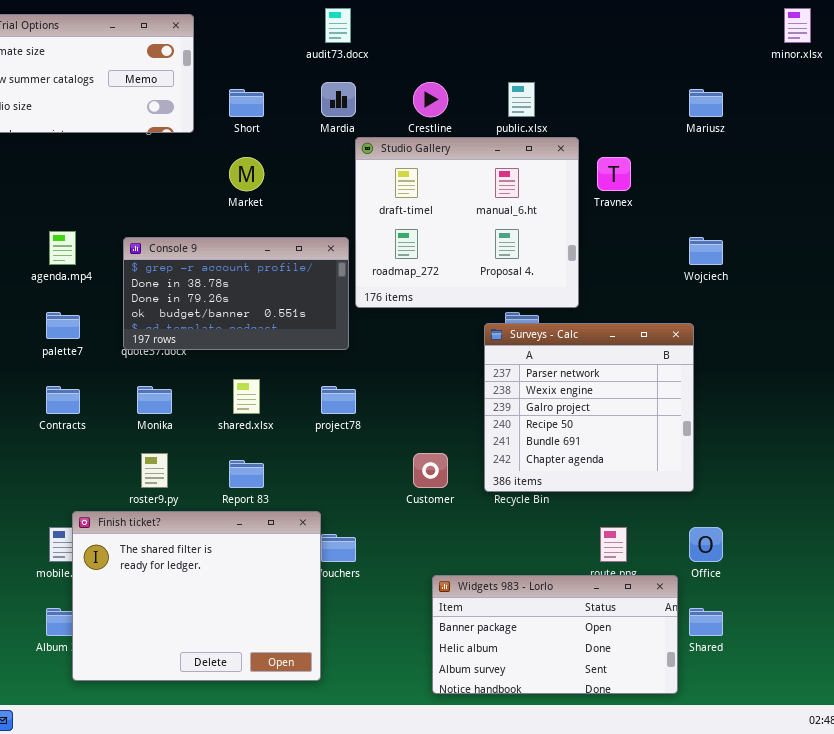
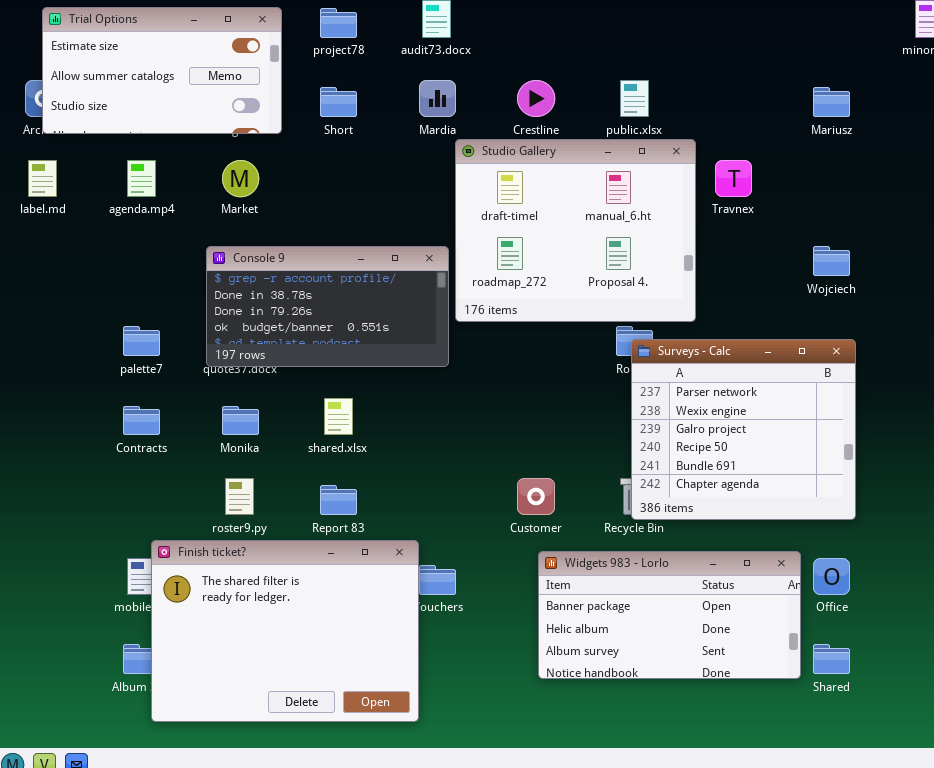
Market: [229,157,264,191] -> [222,160,259,197], moved
agenda.mp4: [49,231,76,265] -> [127,160,156,197], moved
Surveys - Calc: [484,323,694,492] -> [631,339,856,520], moved
project78: [321,386,356,414] -> [320,8,357,38], moved
Widgets 983 - Lorlo: [432,575,678,694] -> [538,551,801,679], moved

